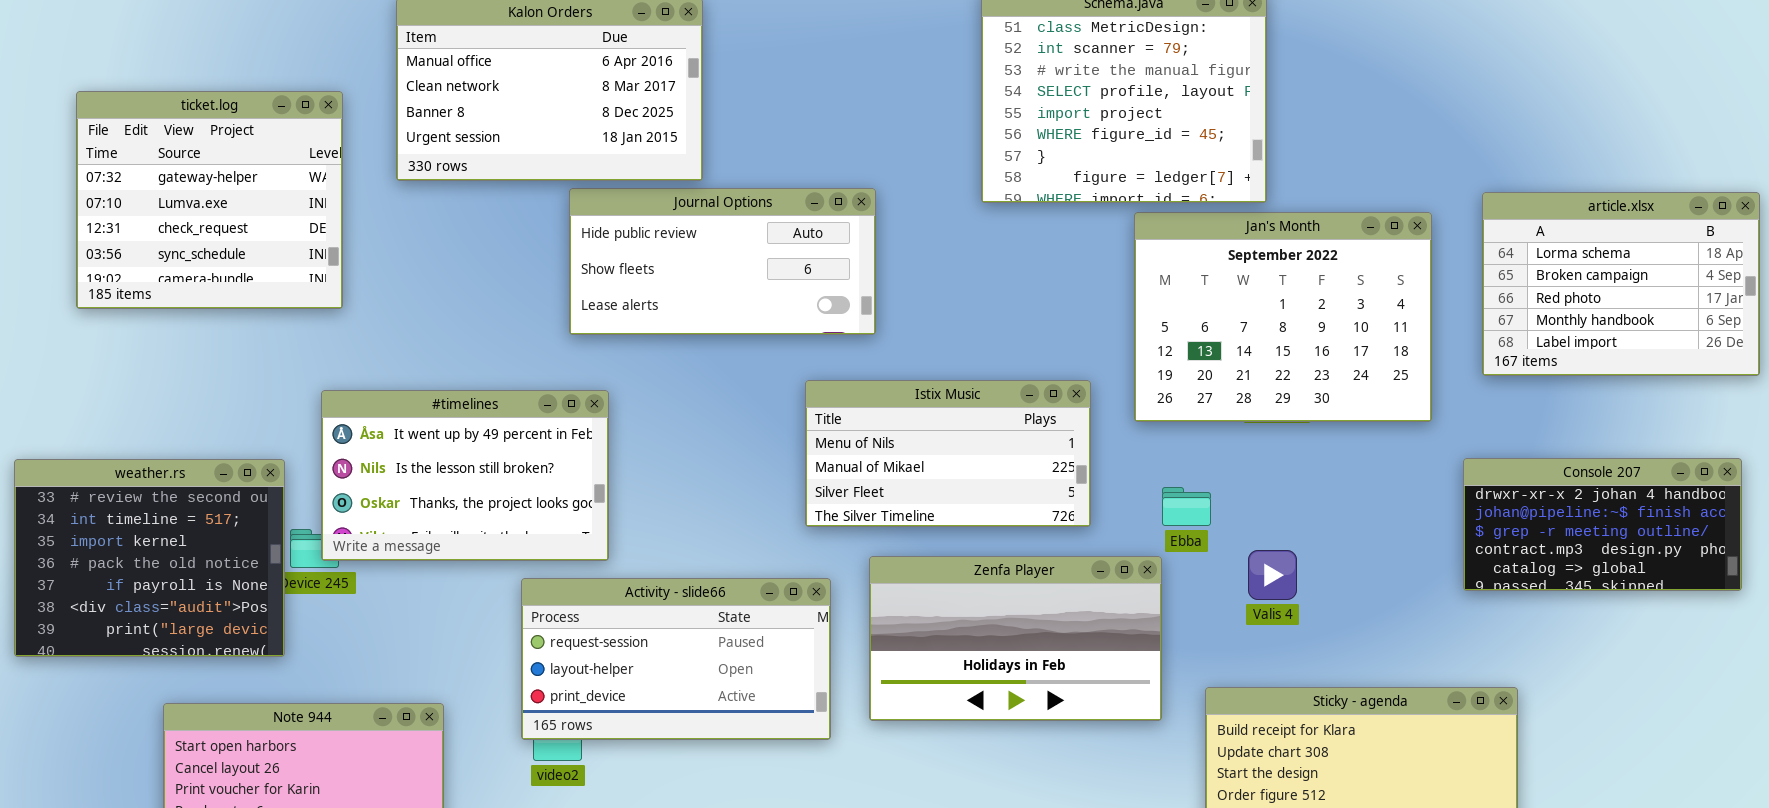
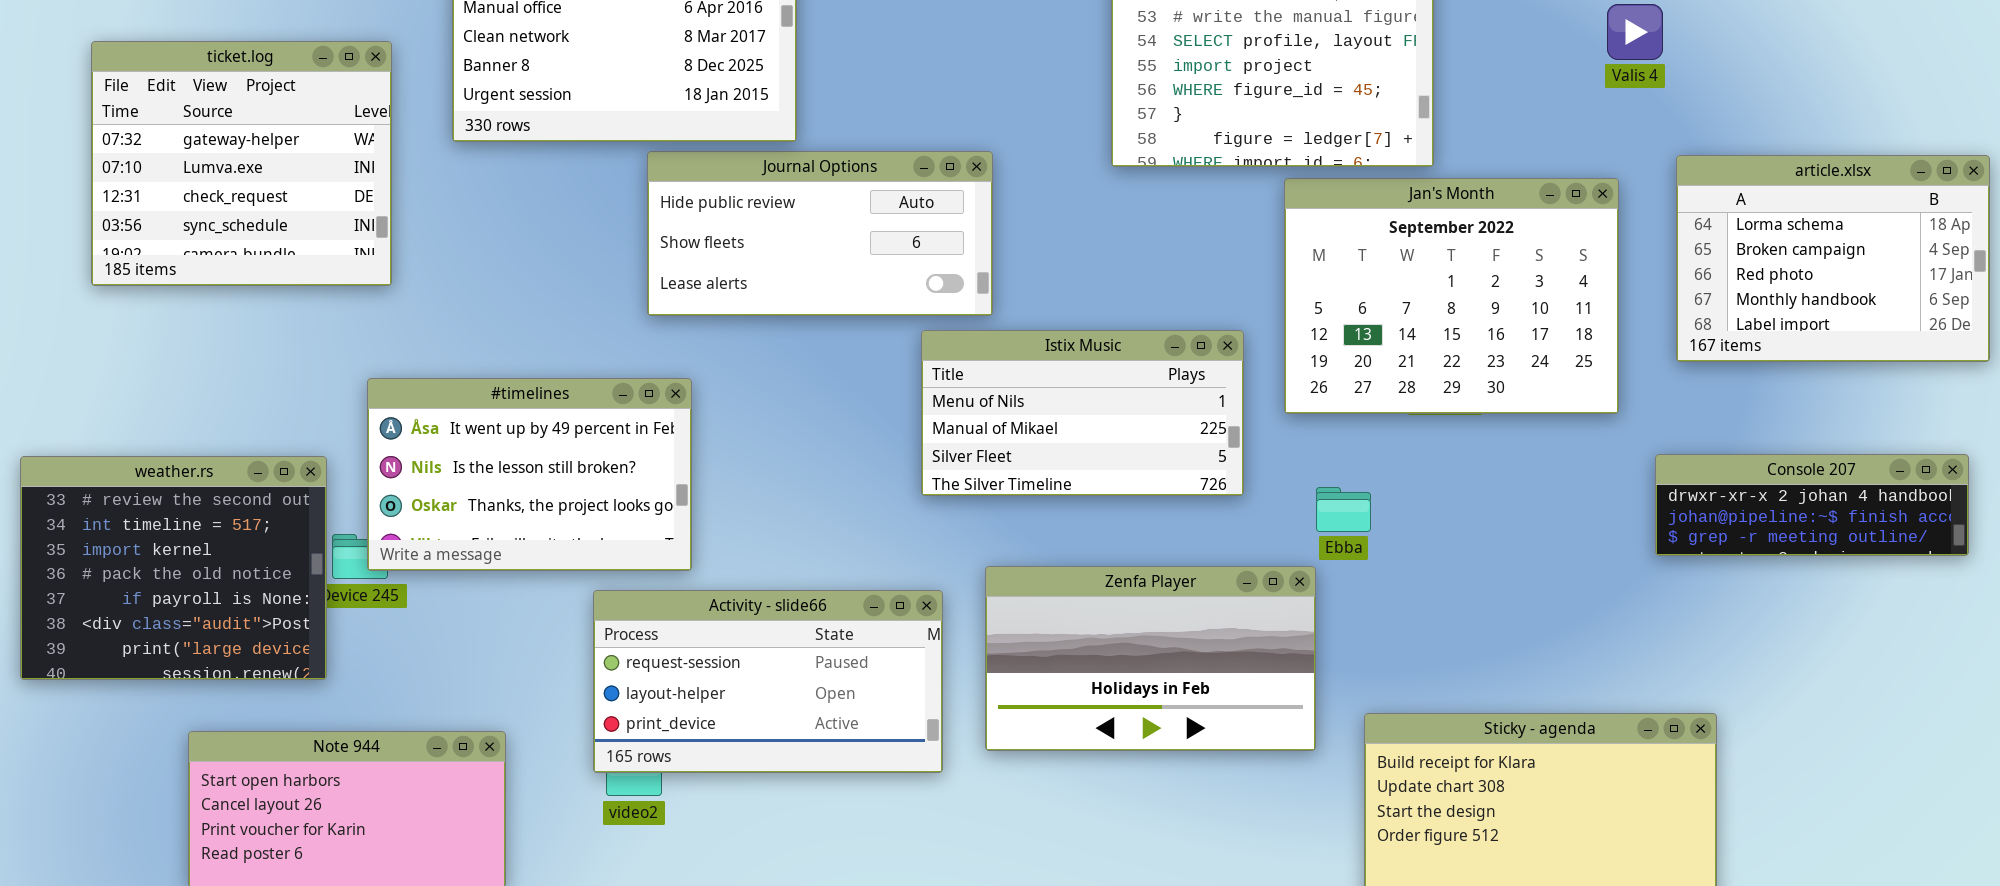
Istix Music: [805,380,1091,527] -> [921,330,1244,496], moved
Console 207: [1463,458,1742,591] -> [1655,454,1969,556], resized
Valis 4: [1248,550,1297,600] -> [1607,4,1663,60], moved

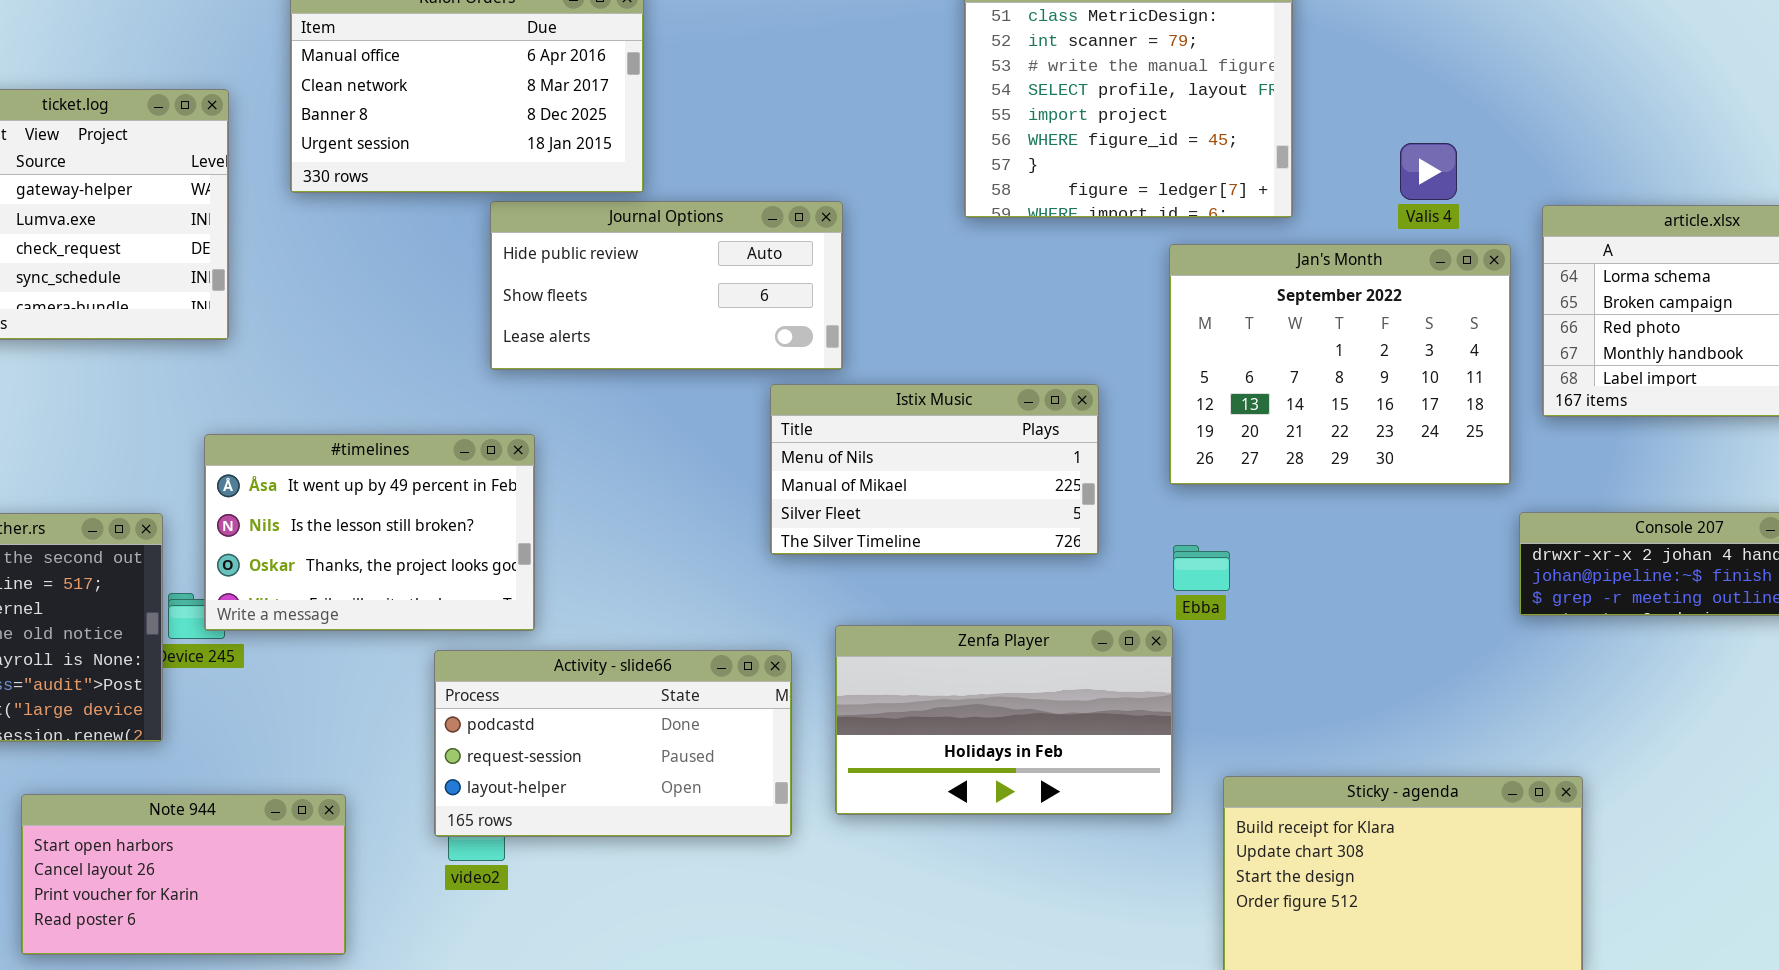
Valis 4: [1607,4,1663,60] -> [1400,143,1457,200], moved
Jan's Month: [1284,178,1619,414] -> [1169,244,1511,485], moved
Activity - slide66: [593,590,943,773] -> [434,650,792,837], scrolled up 1 row

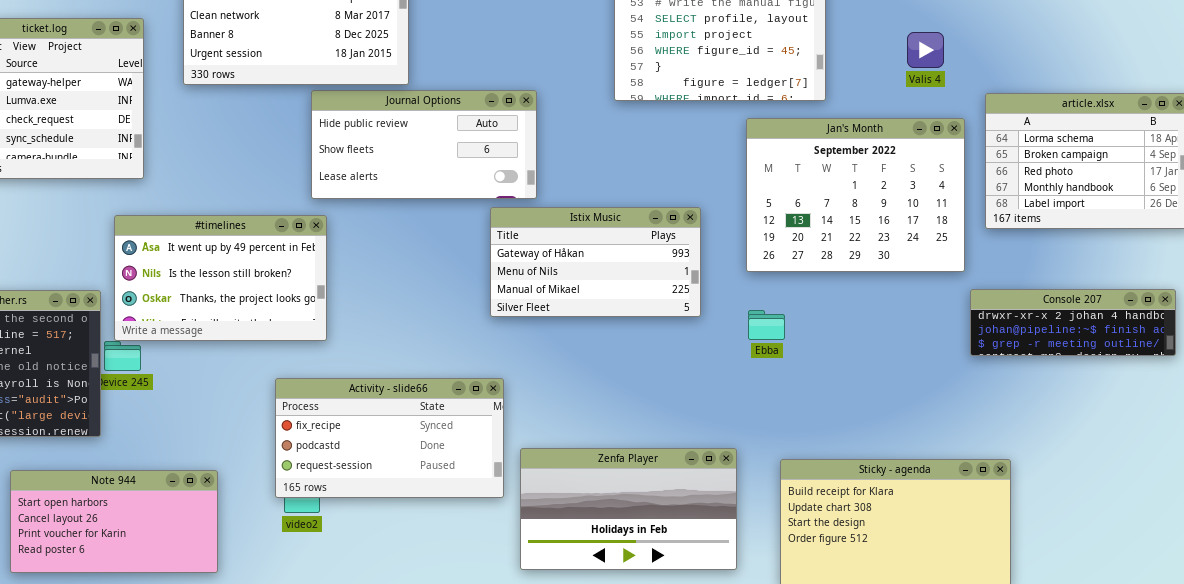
Valis 4: [1400,143,1457,200] -> [907,32,944,68], moved
Istix Music: [770,384,1099,555] -> [490,207,701,317], scrolled up 1 row
#timelines: [204,434,535,631] -> [114,215,327,341], moved
Zenfa Player: [835,625,1173,815] -> [520,448,737,570], moved
Activity - slide66: [434,650,792,837] -> [275,378,504,498], scrolled up 1 row

